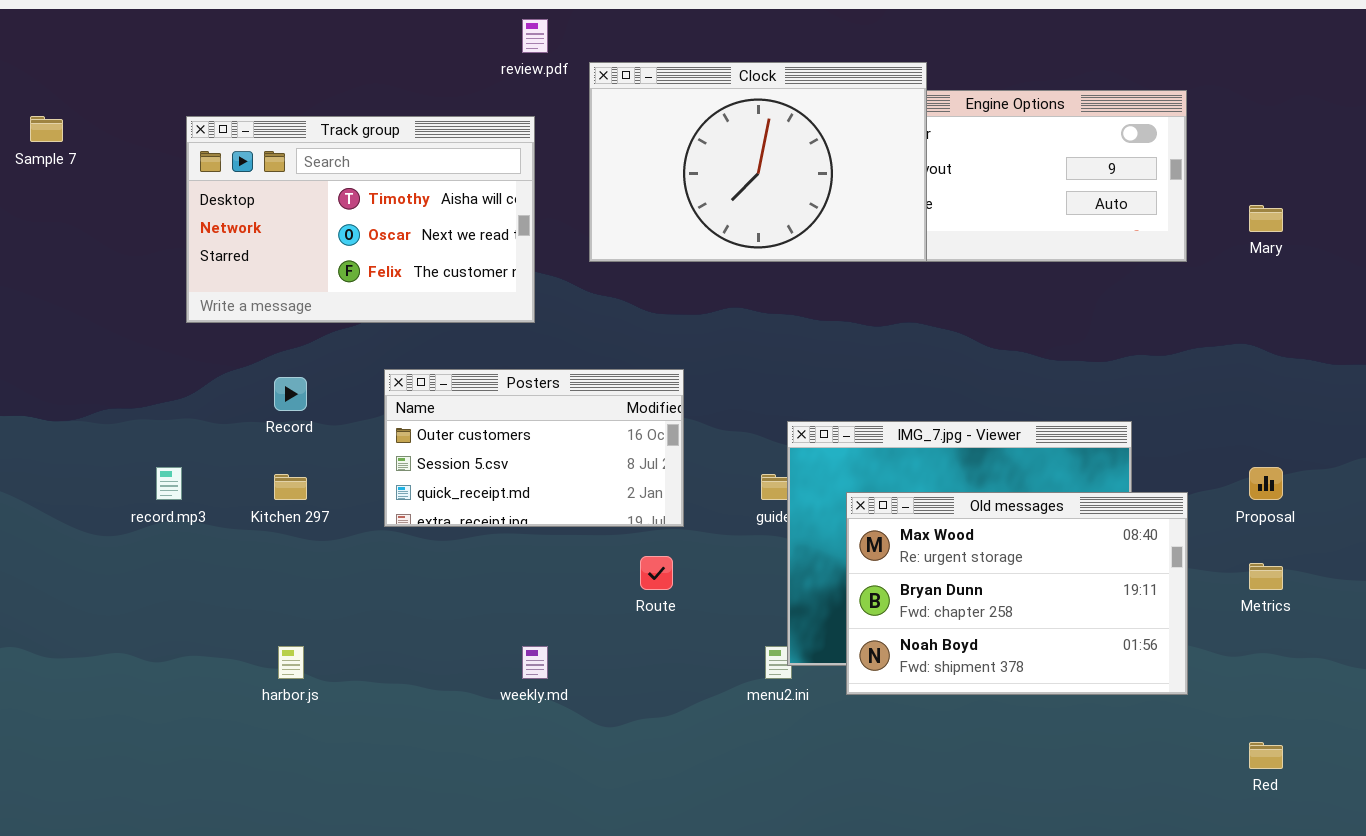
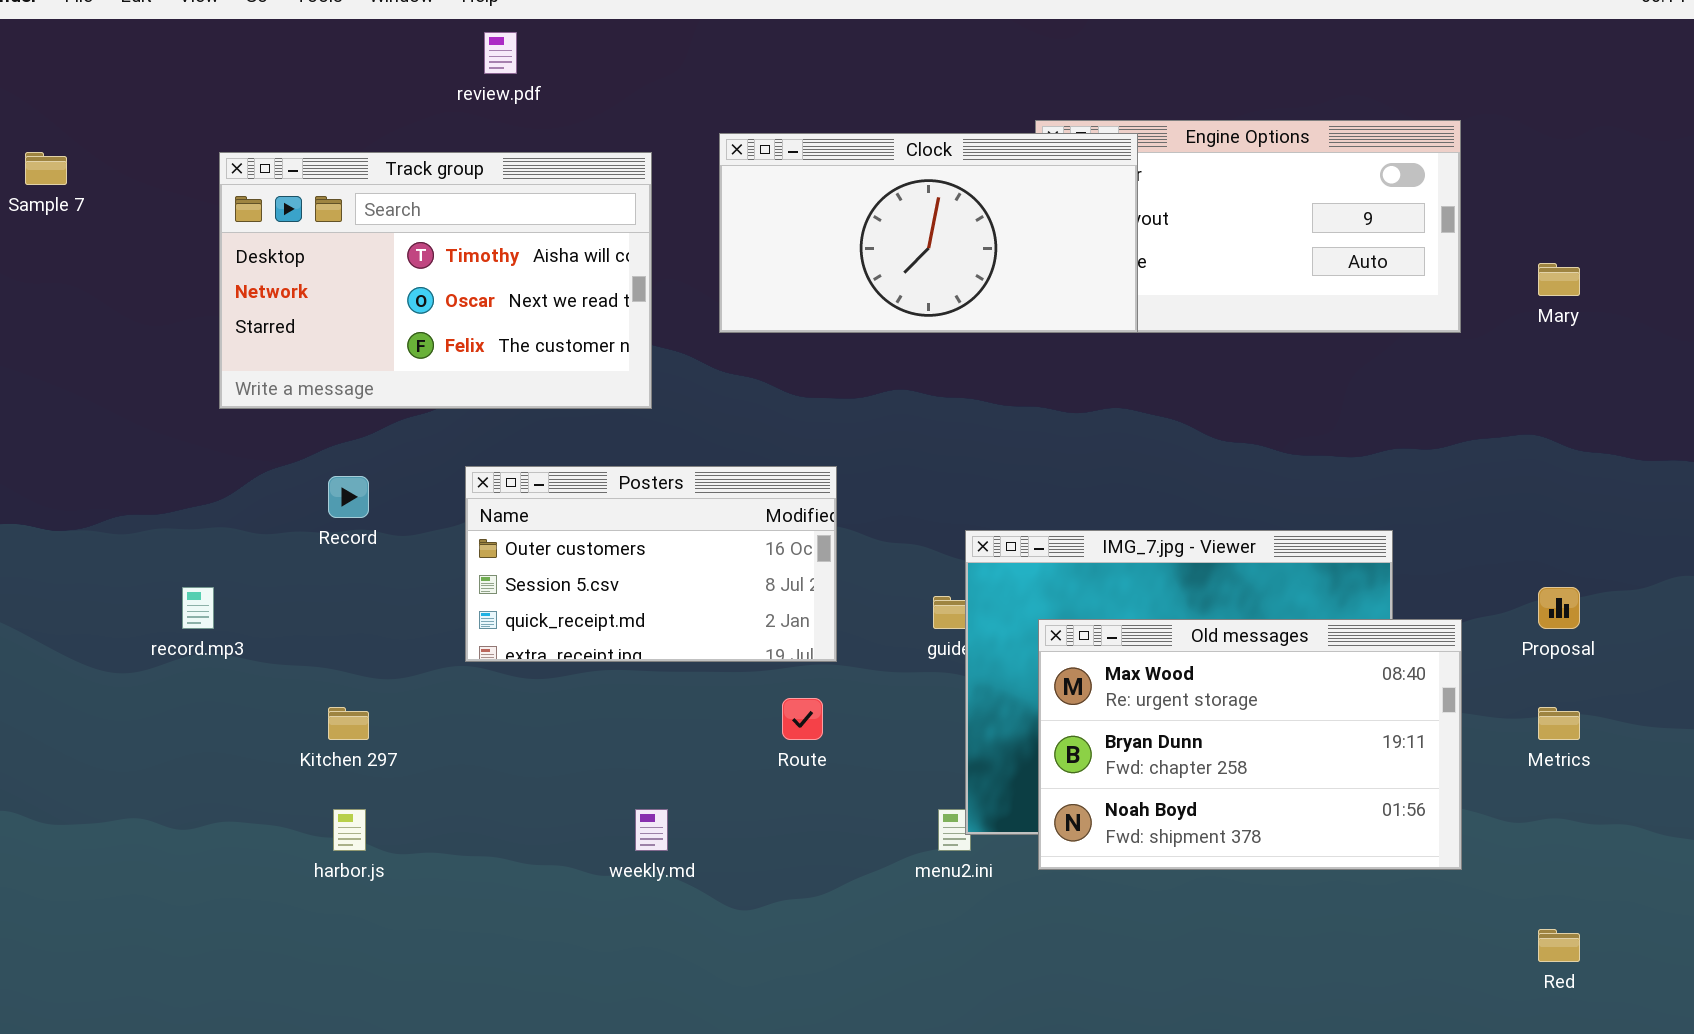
review.pdf: [522,19,548,53] -> [484,32,517,74], moved
Clock: [589,62,927,262] -> [719,133,1138,333], resized
Kitchen 297: [274,474,307,500] -> [328,707,369,740], moved

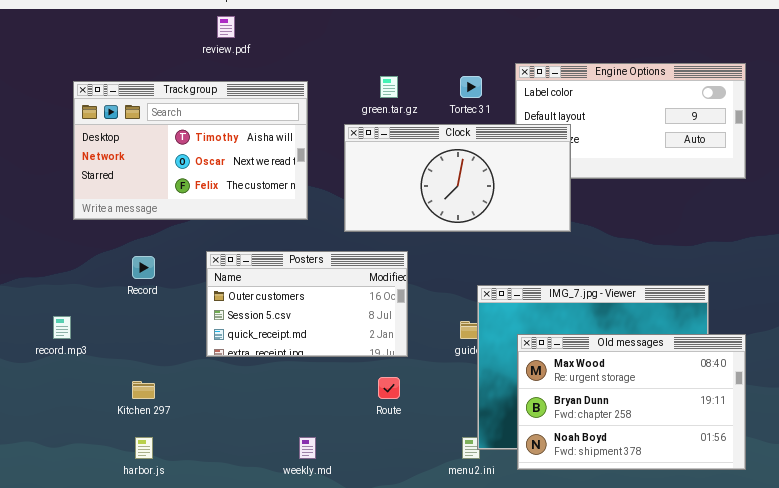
Clock: [719,133,1138,333] -> [344,124,571,232], moved

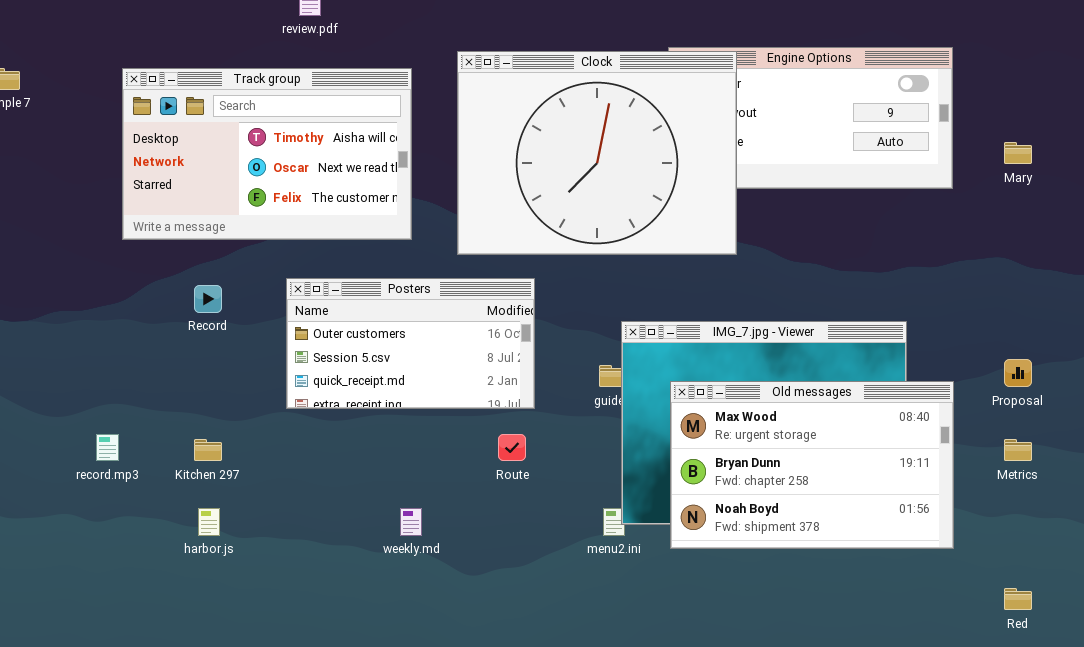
Clock: [344,124,571,232] -> [457,51,737,255], resized
record.mp3: [53,316,71,339] -> [96,434,119,461], moved

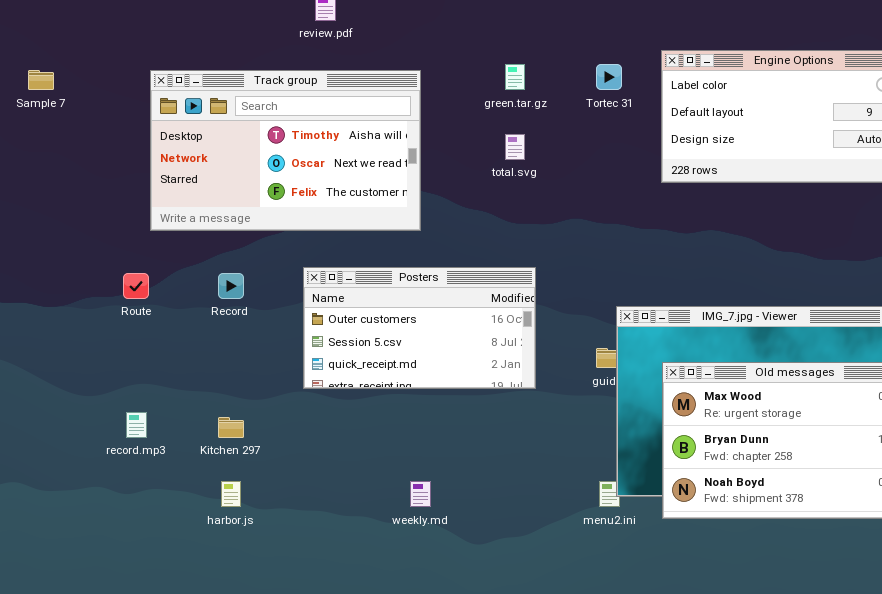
Clock: [457,51,737,255] -> none, closed
Route: [498,434,526,461] -> [123,273,149,299], moved

